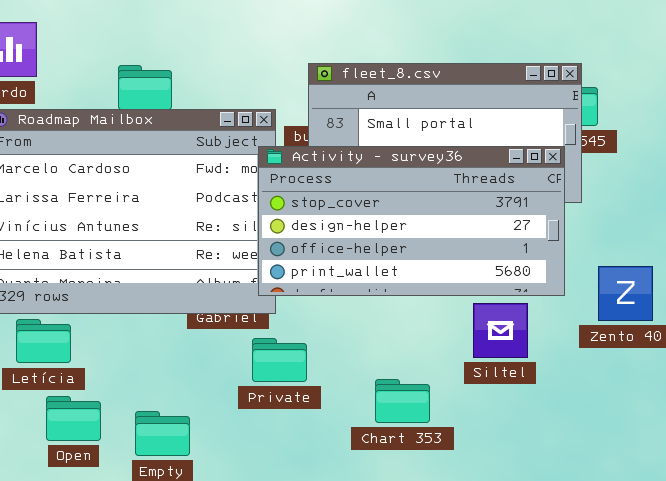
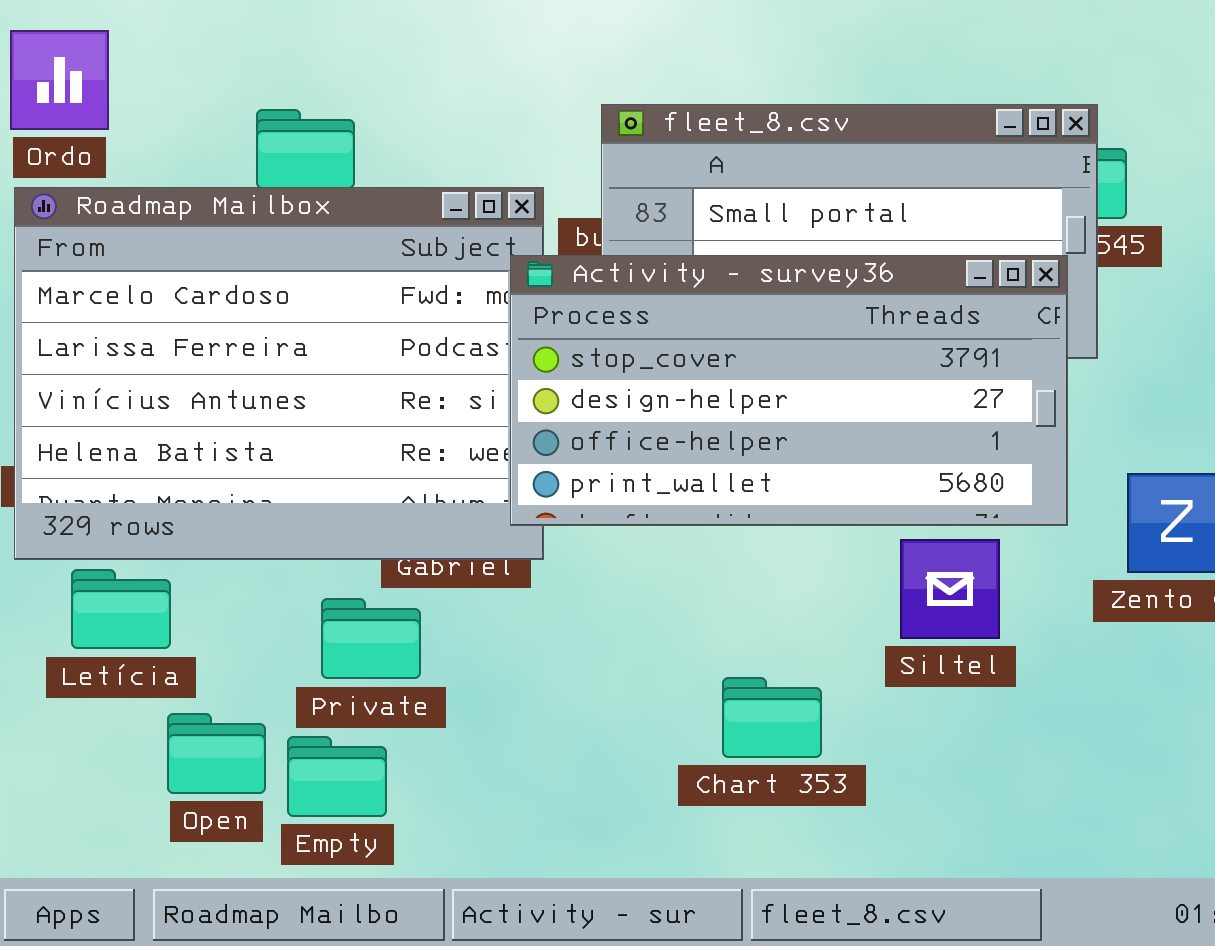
Private: [252,338,307,382] -> [321,598,421,679], moved
Open: [46,396,101,441] -> [167,713,266,794], moved

